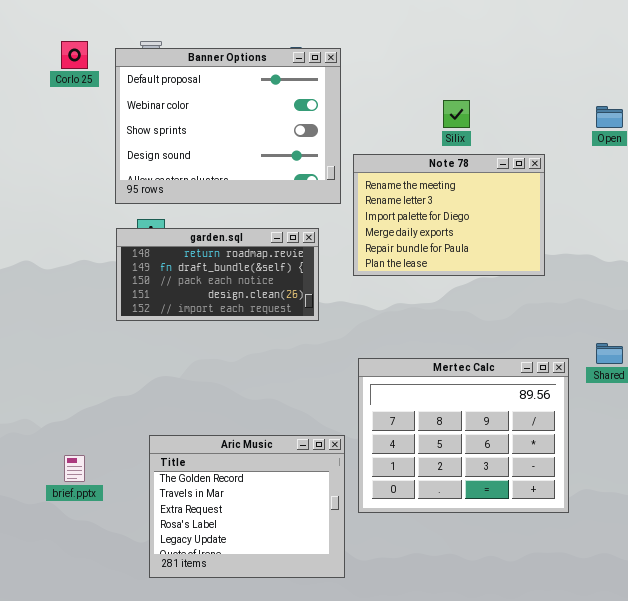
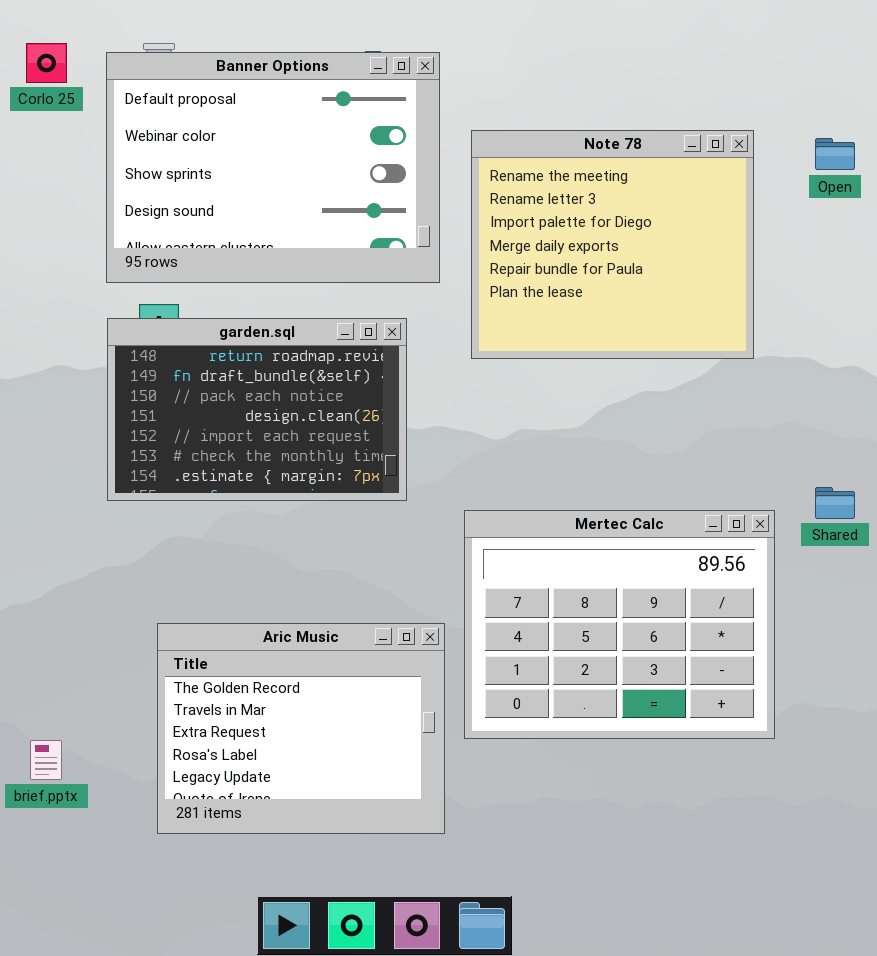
Note 78: [353,154,545,276] -> [471,130,754,359], moved, resized
garden.sql: [116,228,319,321] -> [107,318,407,501], resized
brief.pptx: [64,455,85,482] -> [30,740,62,780], moved

